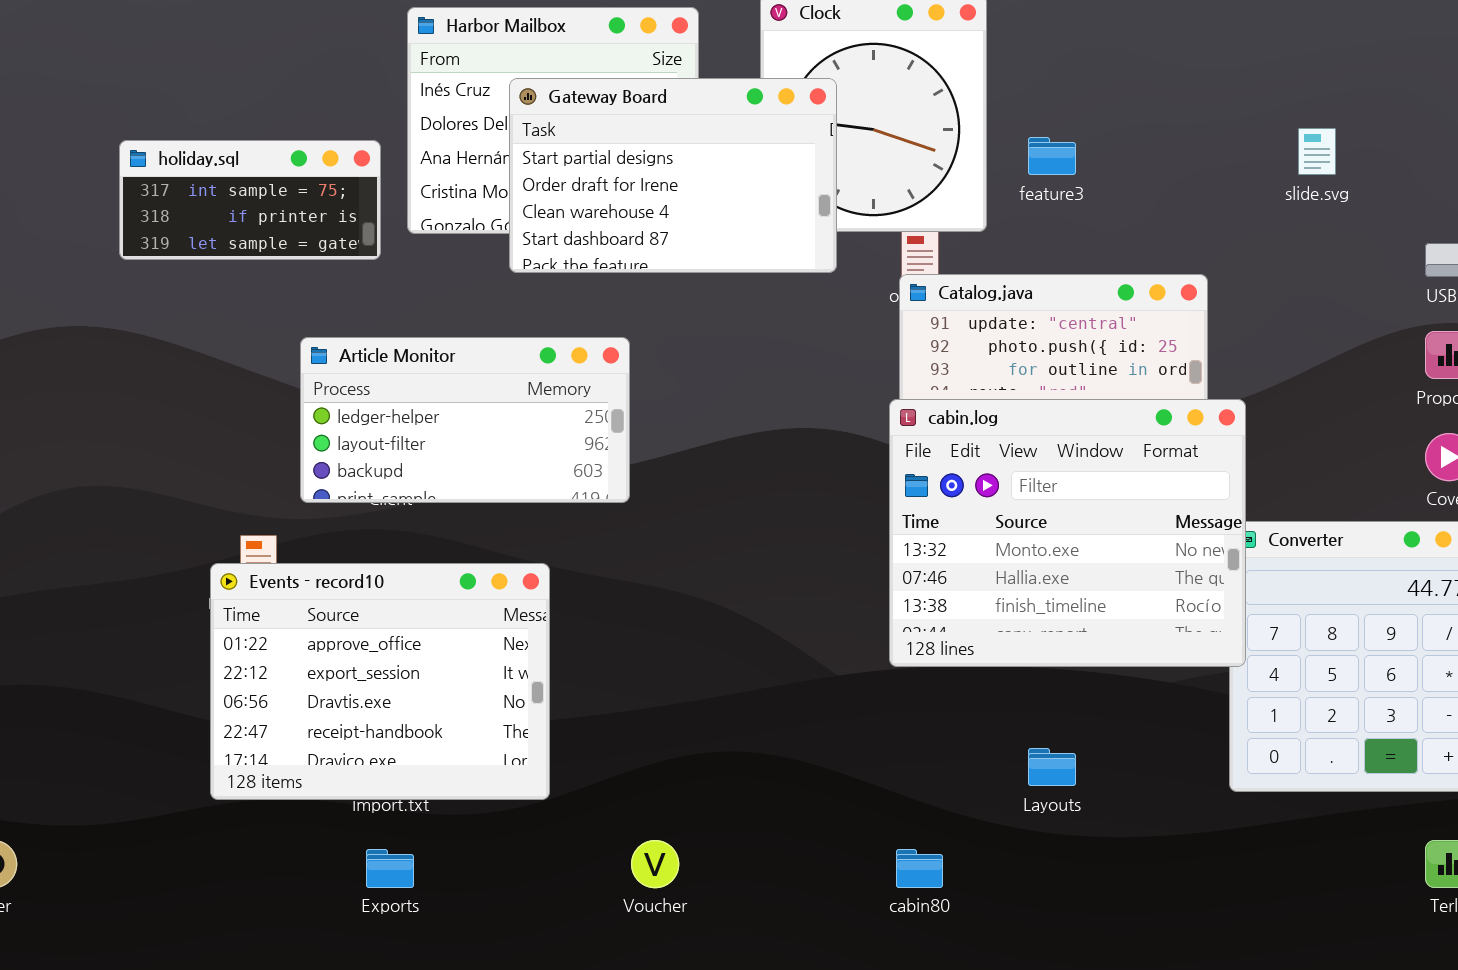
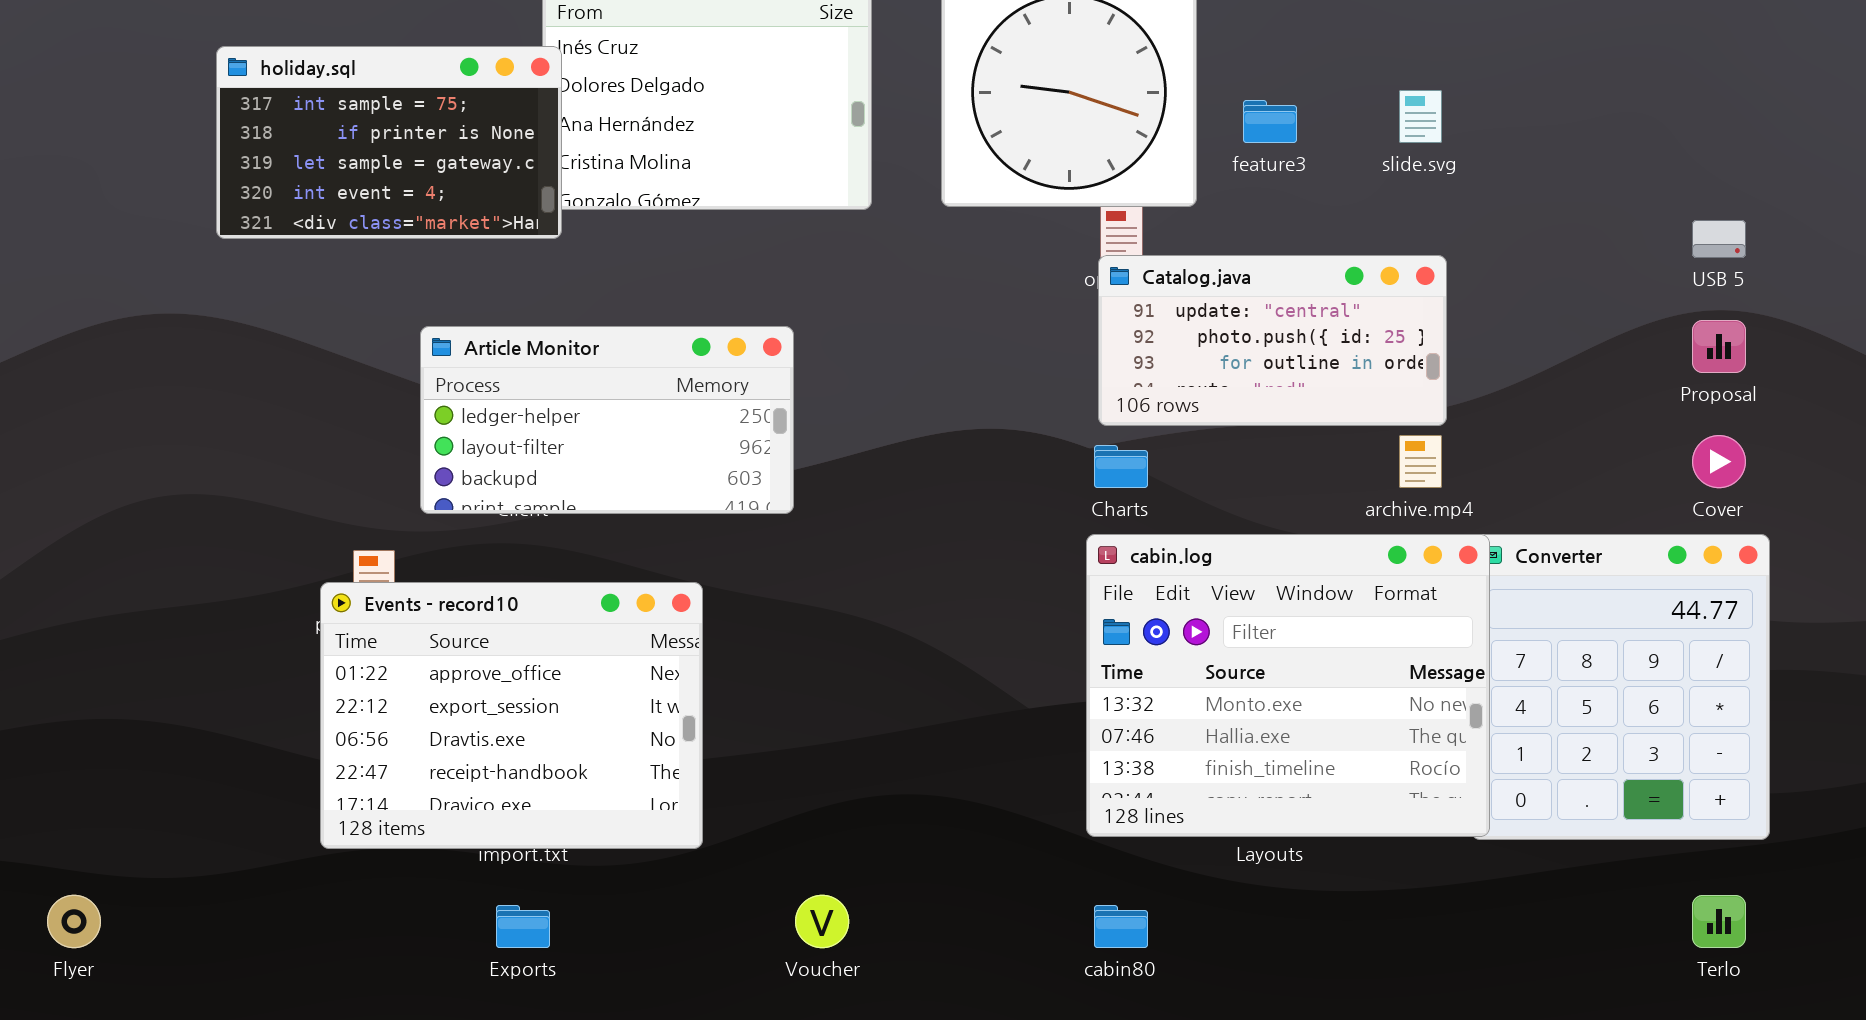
Gateway Board: [509,78,837,273] -> none, closed
slide.svg: [1298,128,1336,175] -> [1399,90,1442,143], moved
holiday.sql: [119,140,381,260] -> [216,46,562,239], resized
cabin.log: [889,399,1246,667] -> [1086,534,1490,837], moved

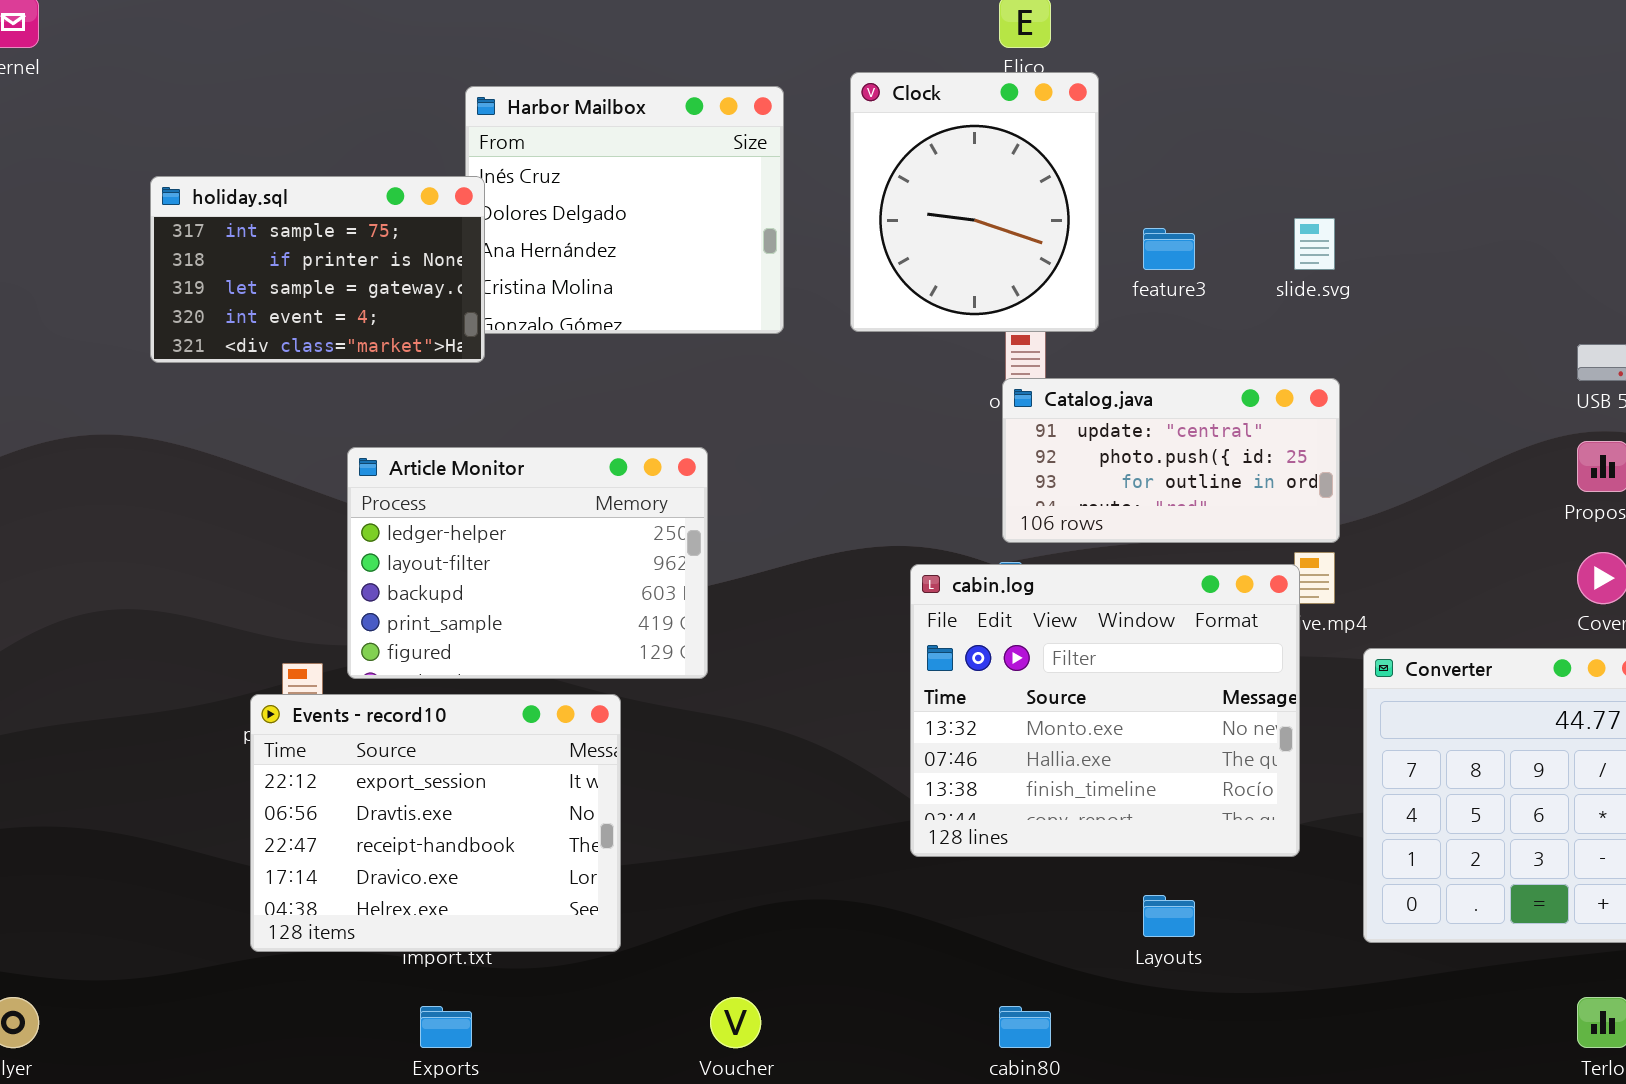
Article Monitor: [420,326,794,514] -> [347,447,708,679], resized
cabin.log: [1086,534,1490,837] -> [910,564,1300,857], moved
Events - record10: [320,582,703,849] -> [250,694,621,952], scrolled down 1 row

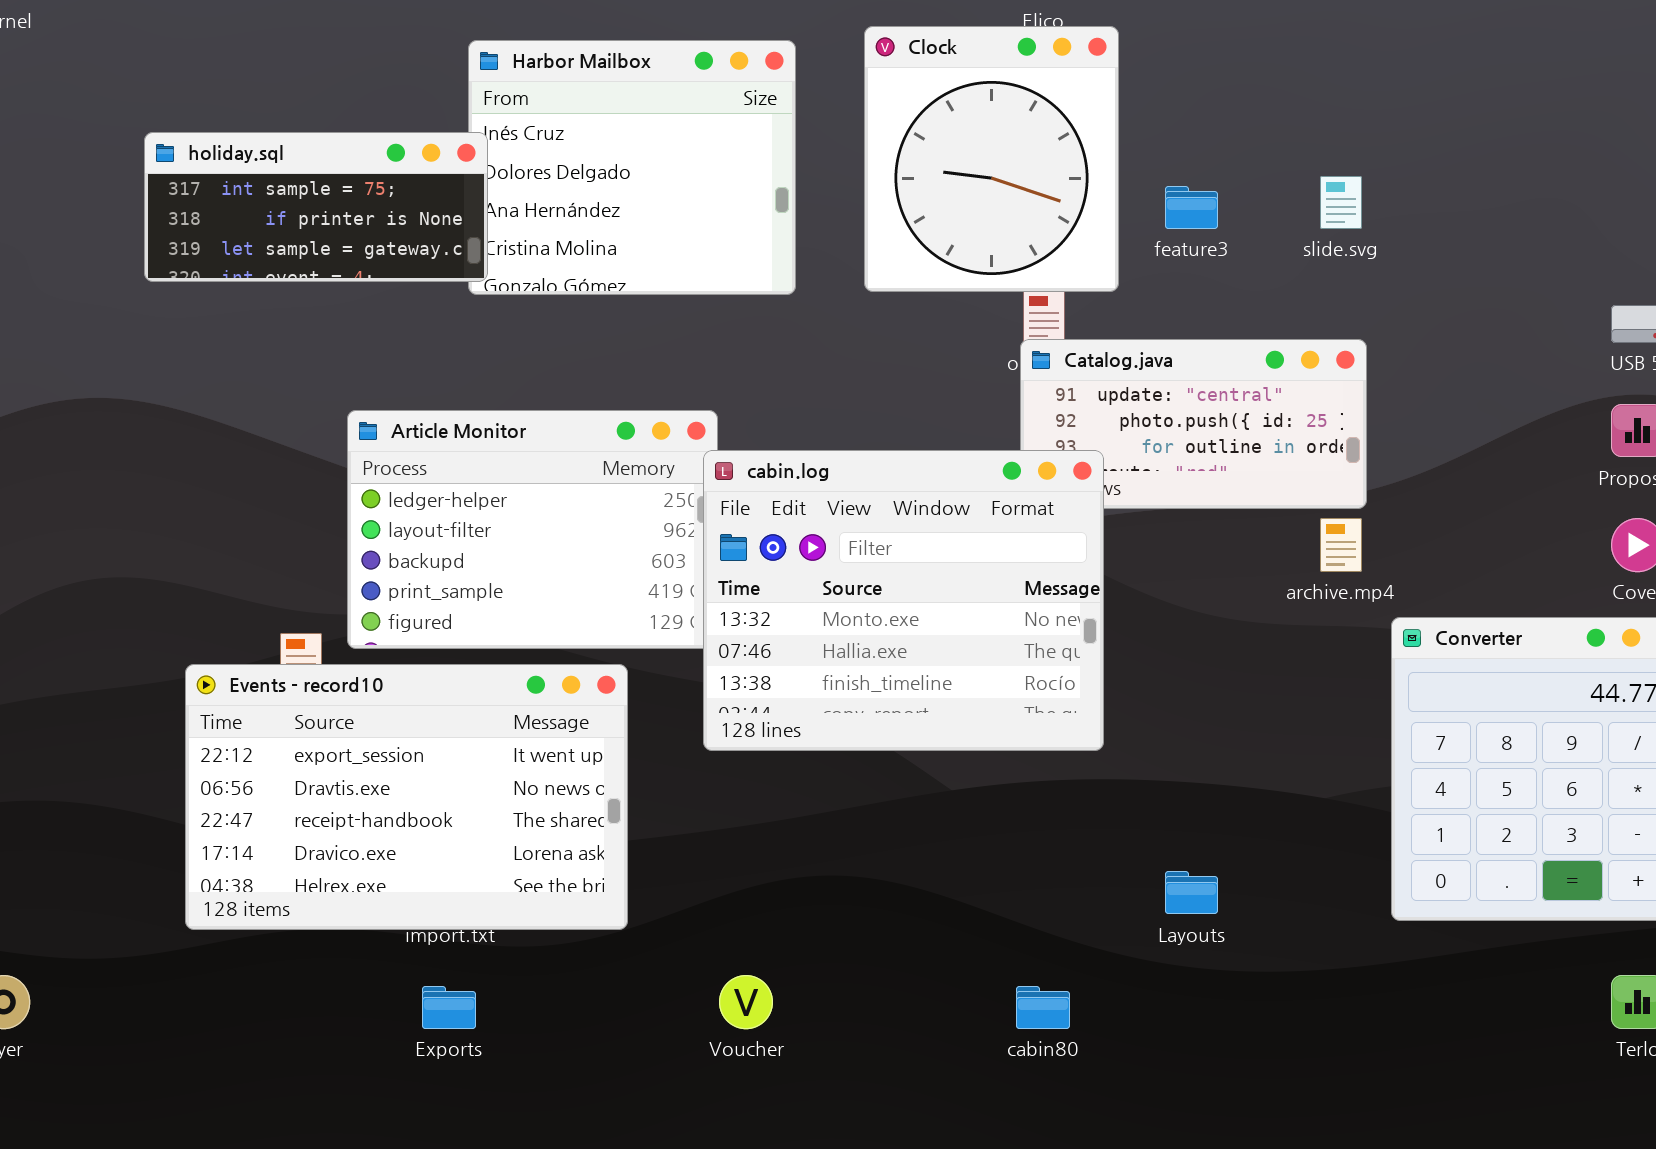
holiday.sql: [150,176,485,363] -> [144,132,488,282], resized
cabin.log: [910,564,1300,857] -> [703,450,1104,751], moved
Events - record10: [250,694,621,952] -> [185,664,628,930], resized

